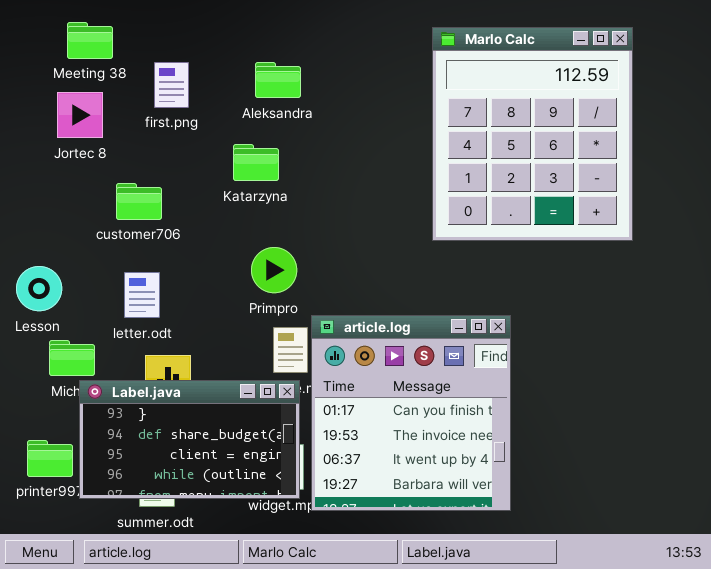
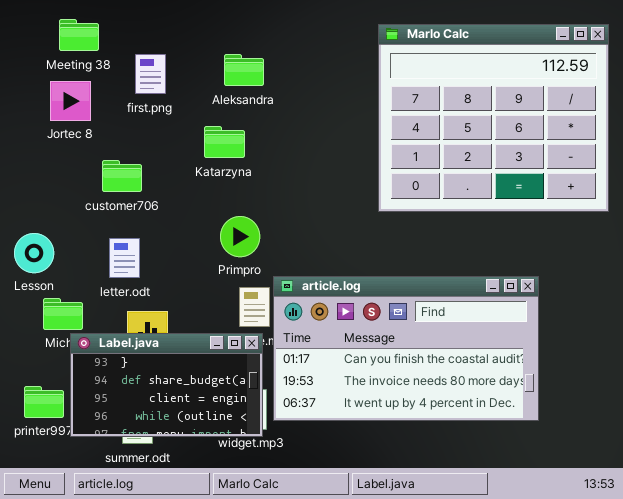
Marlo Calc: [432,27,633,241] -> [378,24,609,212], resized
article.log: [311,315,511,511] -> [273,276,539,421], resized

